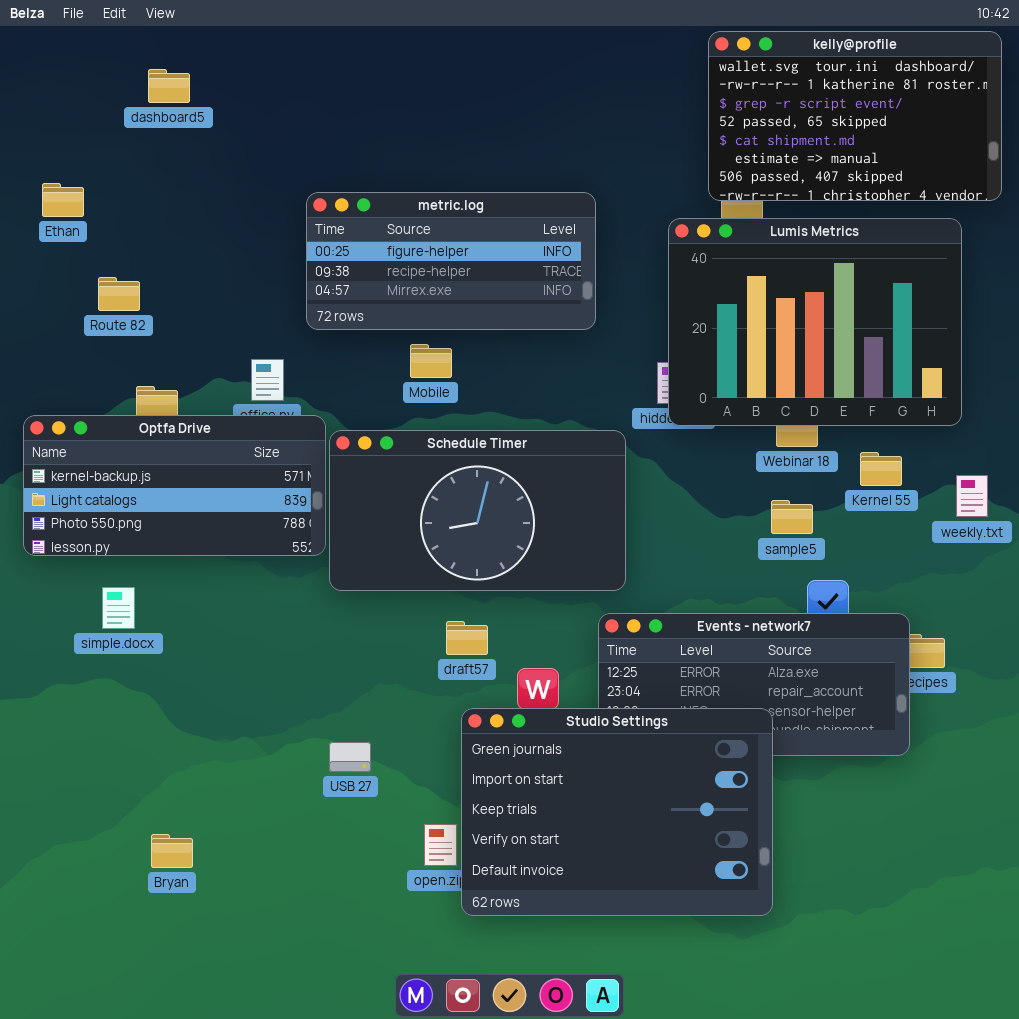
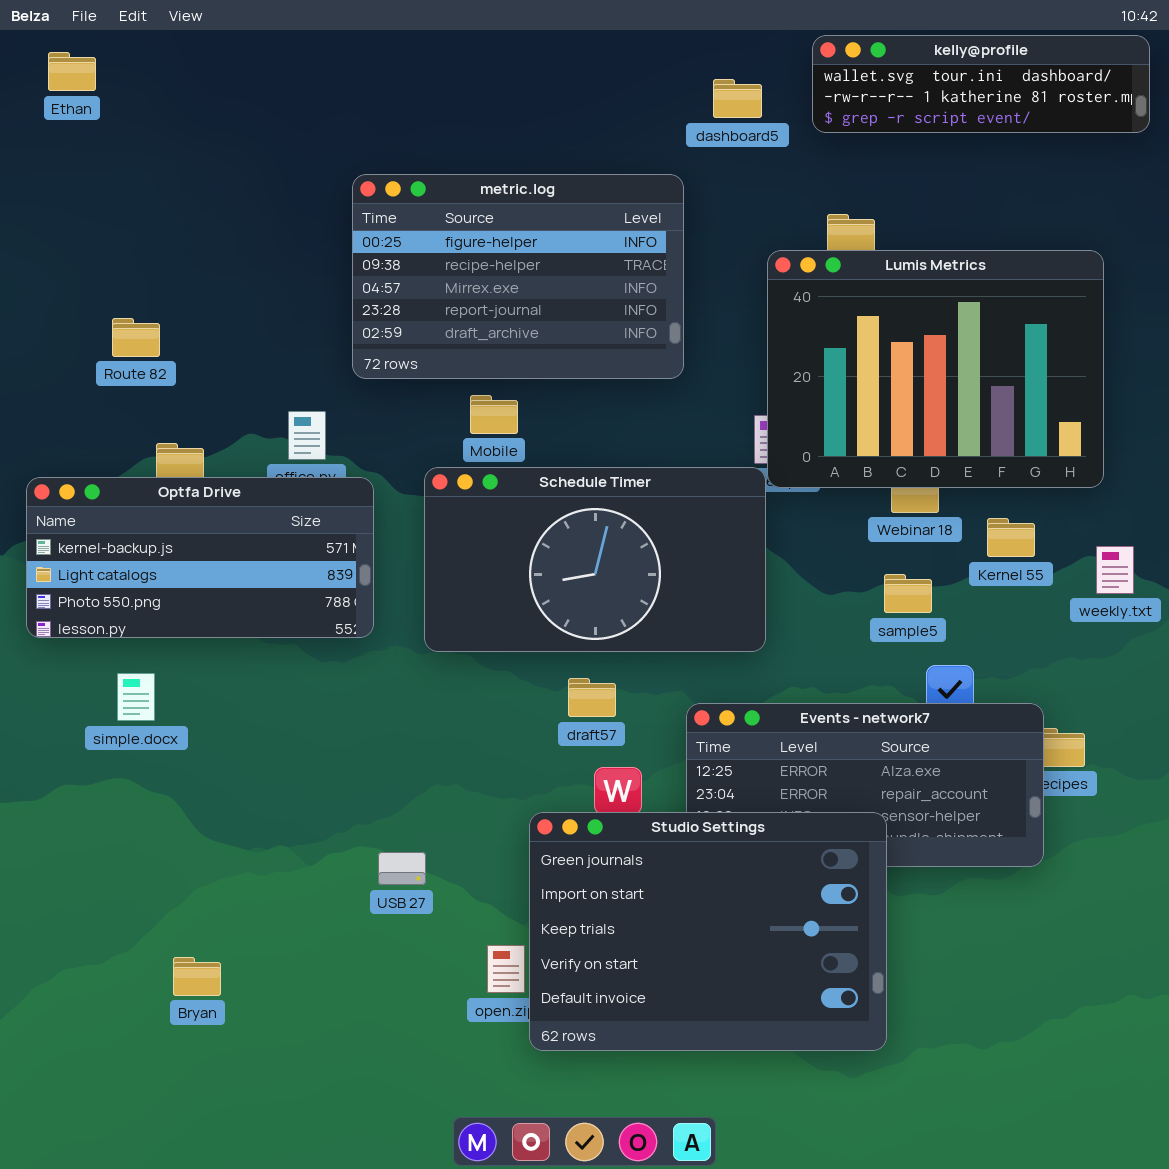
kelly@profile: [708,31,1002,201] -> [812,35,1150,133], resized
dashboard5: [148,69,190,103] -> [713,79,762,118], moved
Ethan: [42,183,84,217] -> [48,52,96,91], moved
metric.log: [306,192,596,330] -> [352,174,684,379], resized
Schedule Timer: [329,430,626,591] -> [424,467,766,652], moved
draft57: [446,621,488,655] -> [568,678,616,717], moved

